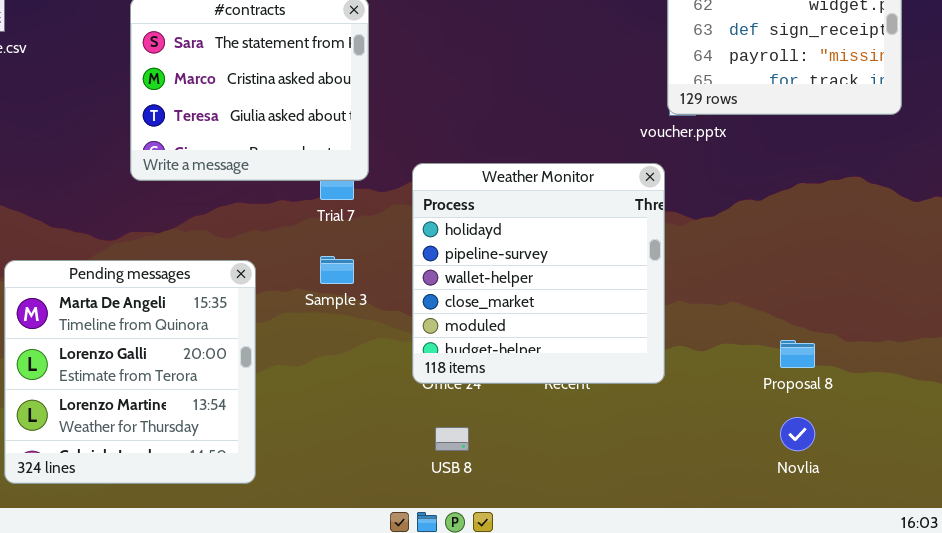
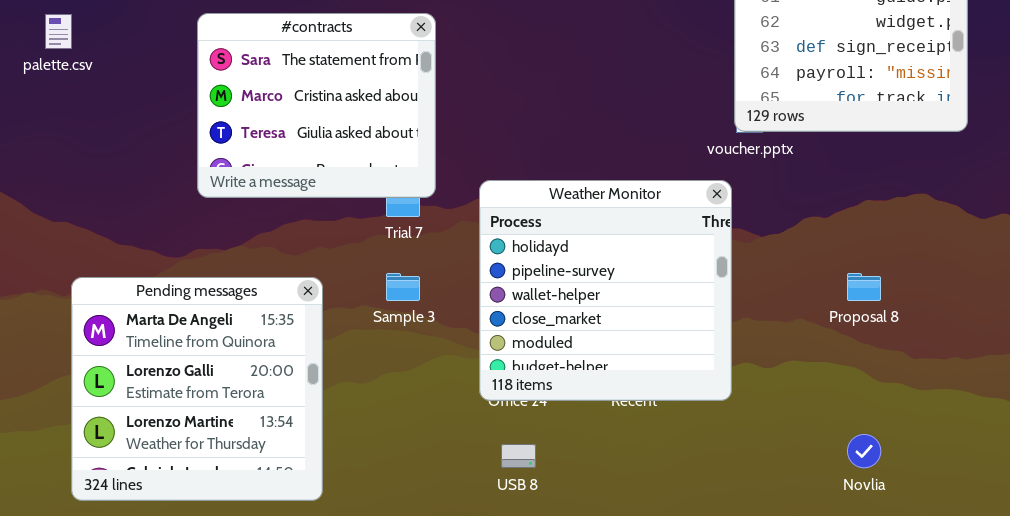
Proposal 8: [780,340,815,368] -> [847,273,881,301], moved

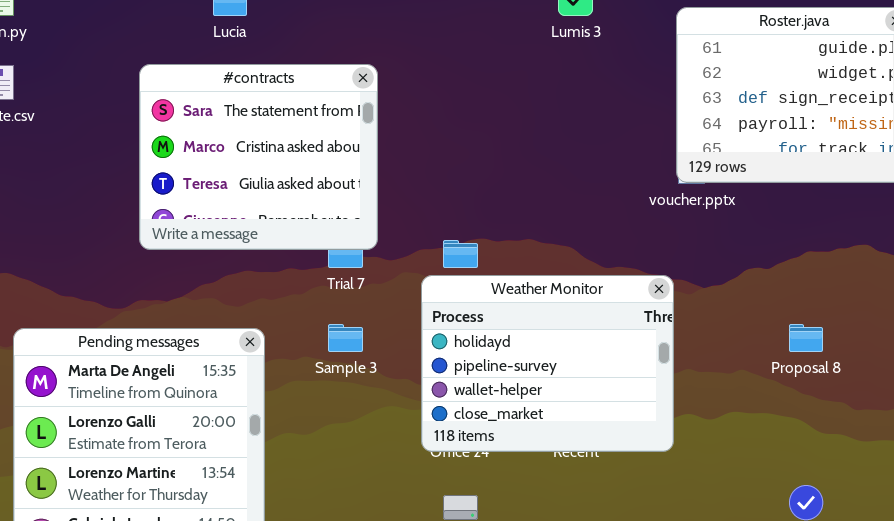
Weather Monitor: [479,180,732,401] -> [421,275,674,452], resized

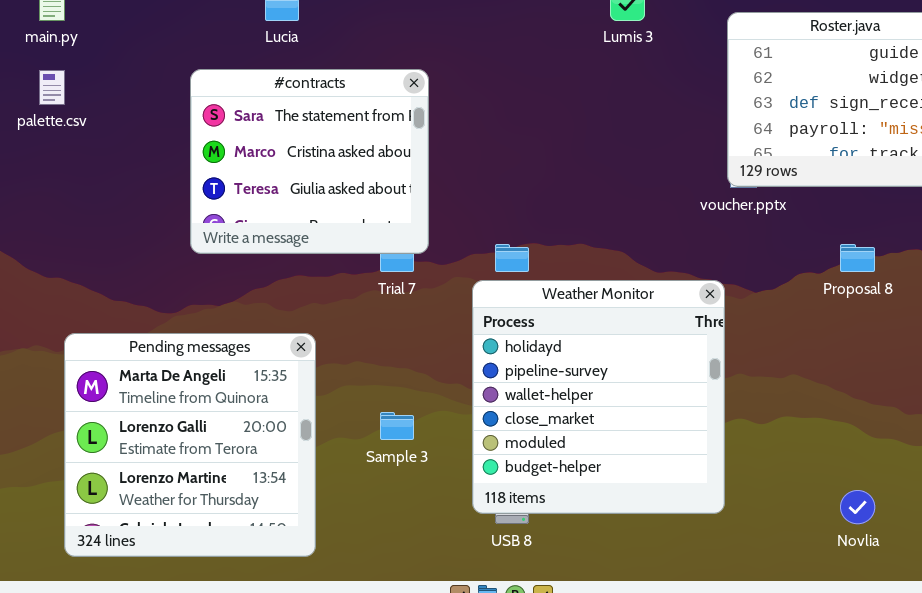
Weather Monitor: [421,275,674,452] -> [472,280,725,514], resized
Sample 3: [328,324,363,352] -> [380,412,414,440], moved
Proposal 8: [789,324,823,352] -> [840,244,875,272], moved

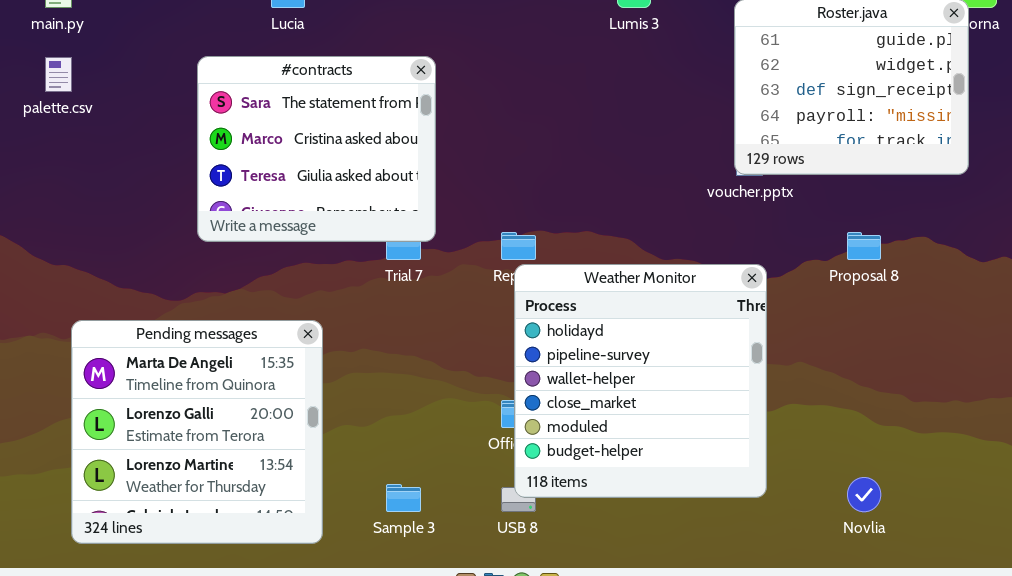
Weather Monitor: [472,280,725,514] -> [514,264,767,498], moved
Sample 3: [380,412,414,440] -> [386,484,421,512], moved

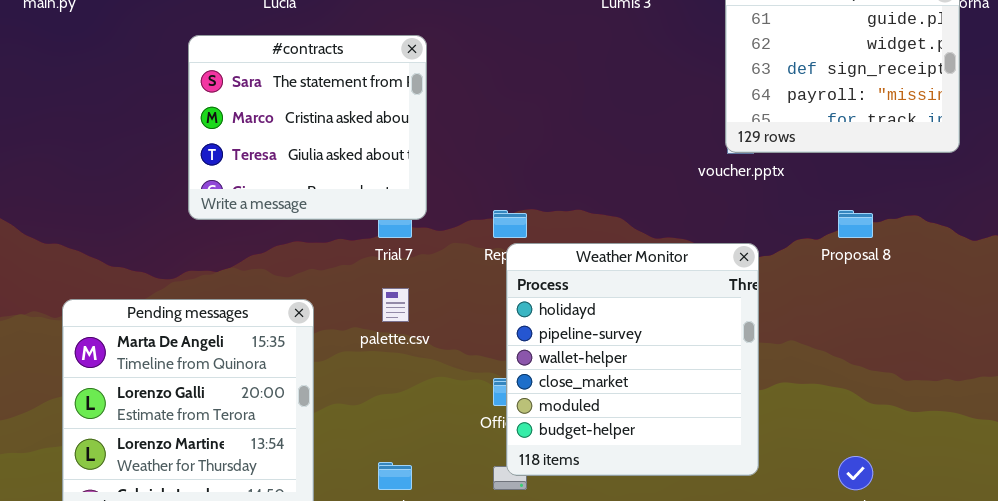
palette.csv: [45,57,72,92] -> [382,288,409,322], moved

